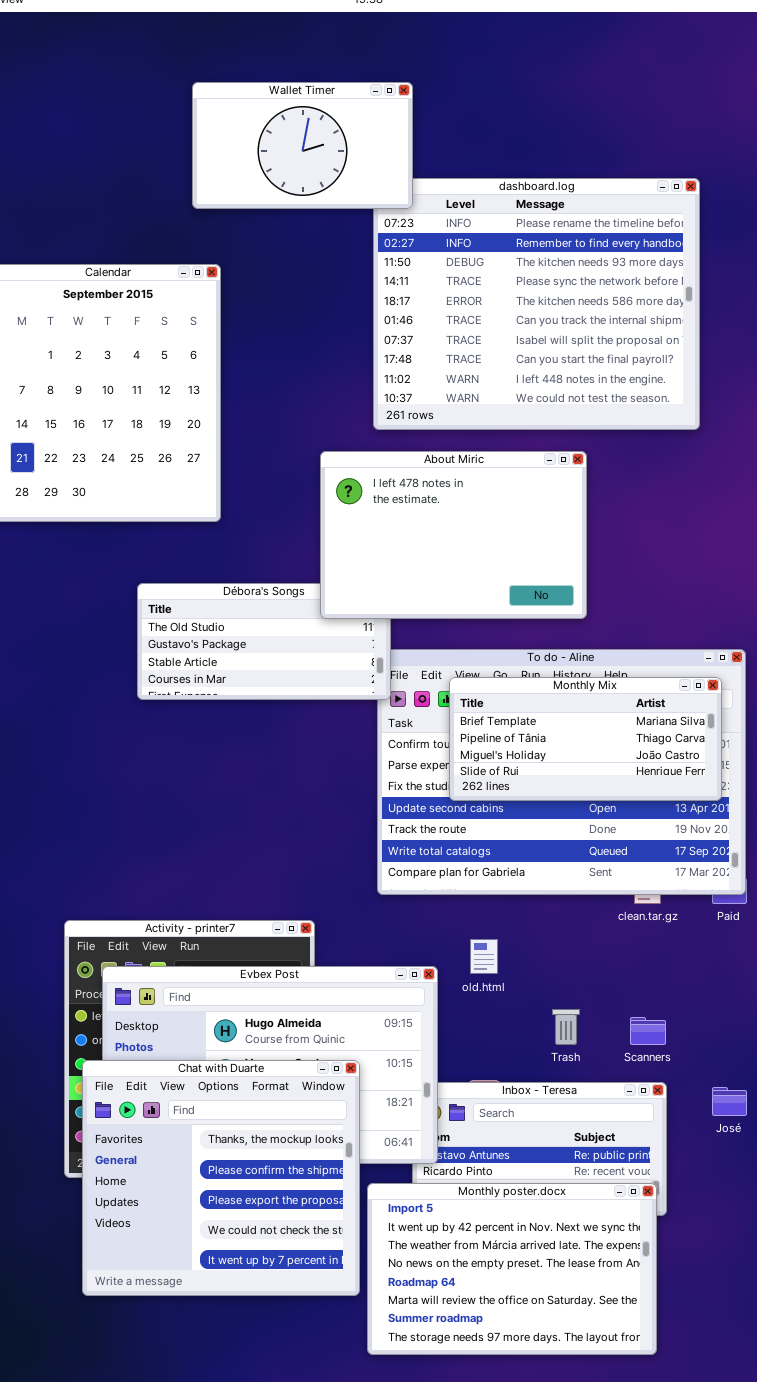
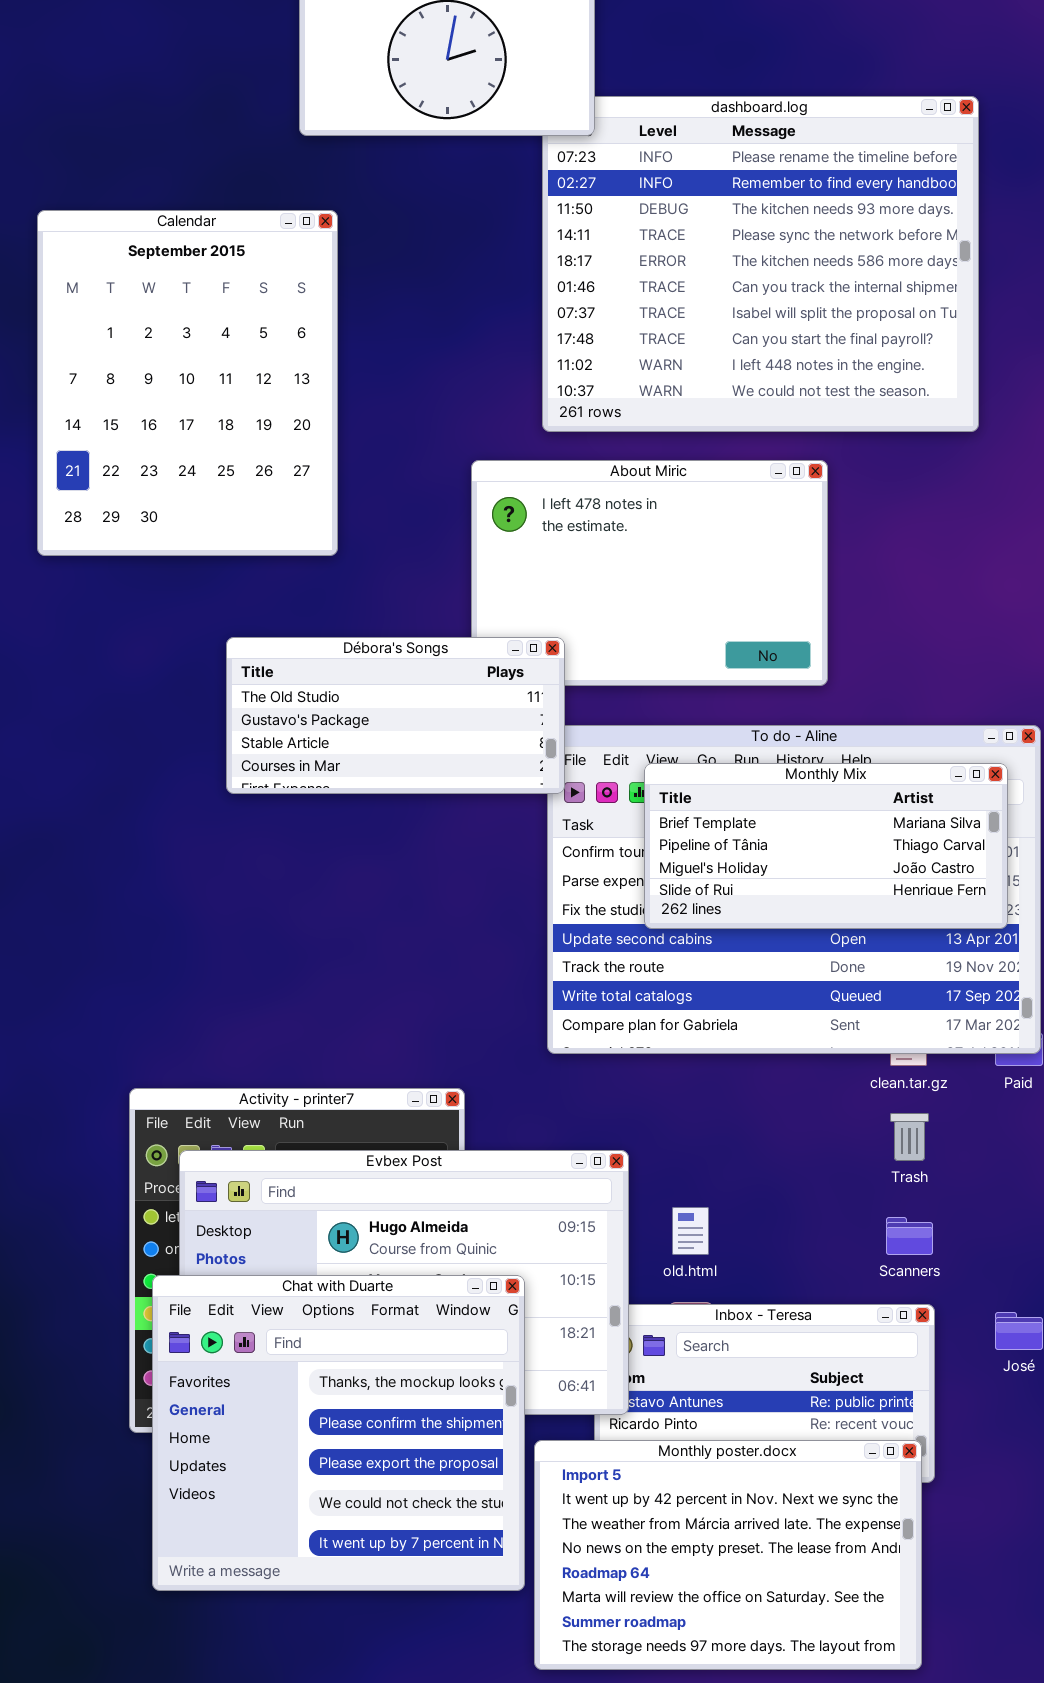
Débora's Songs: [137,583,391,700] -> [226,637,565,794], raised
old.html: [470,939,498,974] -> [672,1207,709,1255], moved
Trash: [552,1009,580,1045] -> [890,1113,929,1161], moved

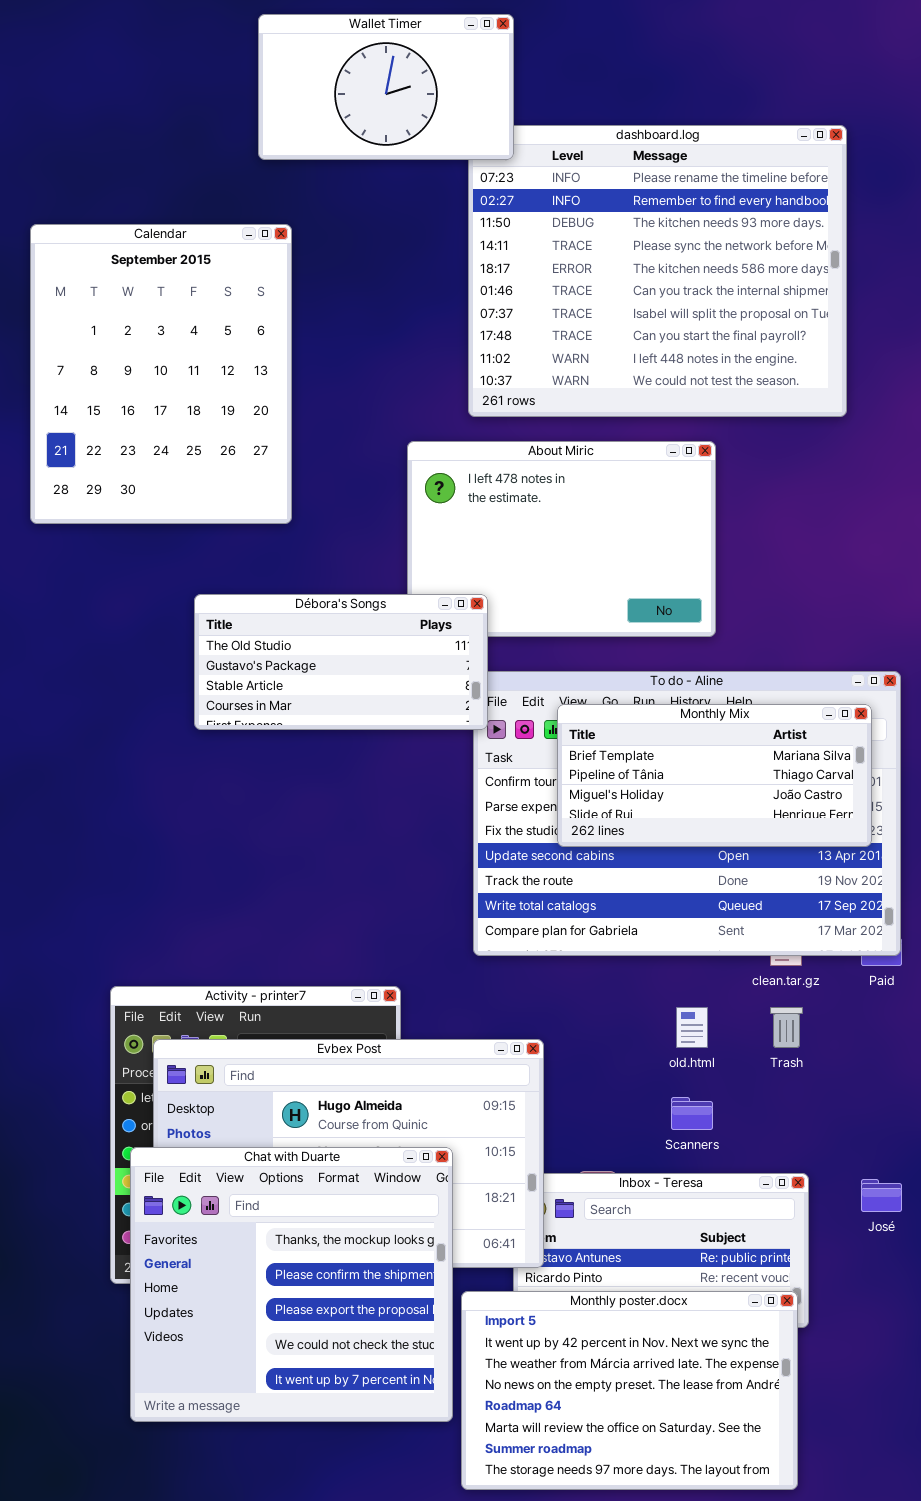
old.html: [672,1207,709,1255] -> [676,1007,708,1048], moved
Scanners: [886,1217,933,1255] -> [671,1097,713,1130], moved

